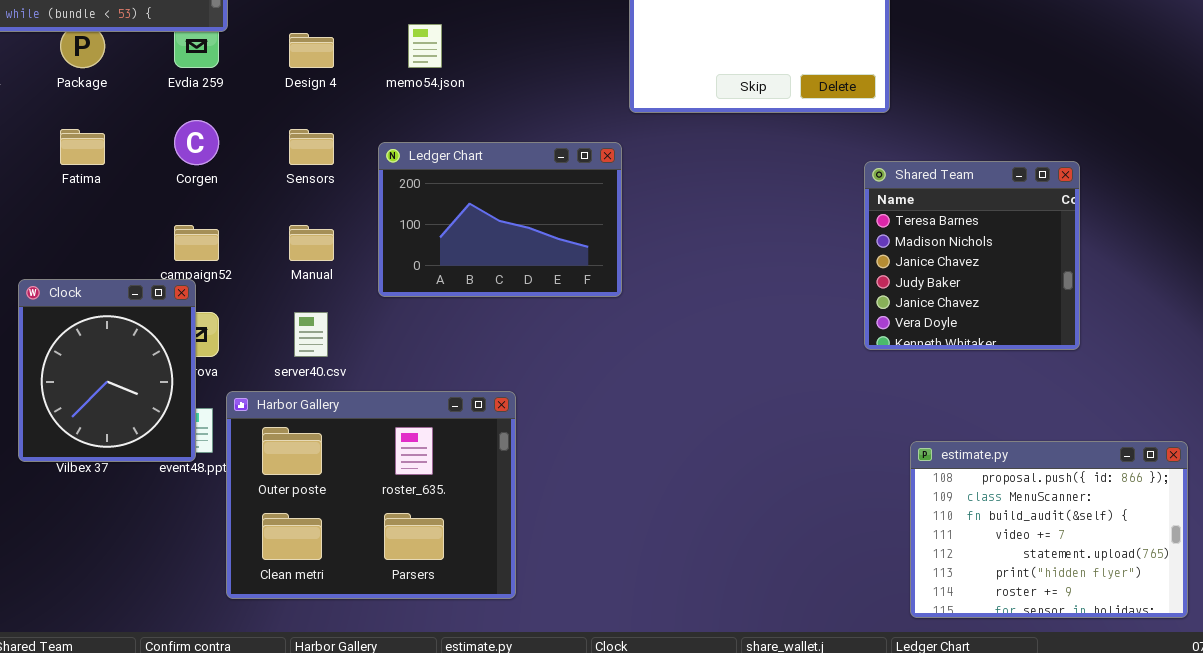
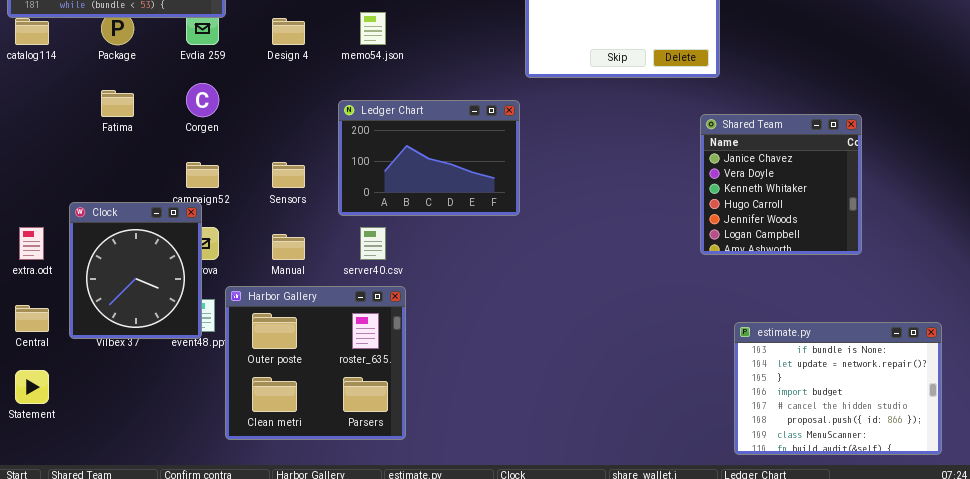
Sensors: [289,129,334,165] -> [272,162,305,188], moved
Shared Team: [864,161,1080,350] -> [700,114,862,255], scrolled down 4 rows
Manual: [289,225,334,261] -> [272,234,305,260], moved
server40.csv: [294,312,328,357] -> [360,227,386,260], moved
Harbor Gallery: [226,391,516,599] -> [225,286,406,440], resized
estimate.py: [910,441,1188,618] -> [734,322,942,455], scrolled up 5 rows

